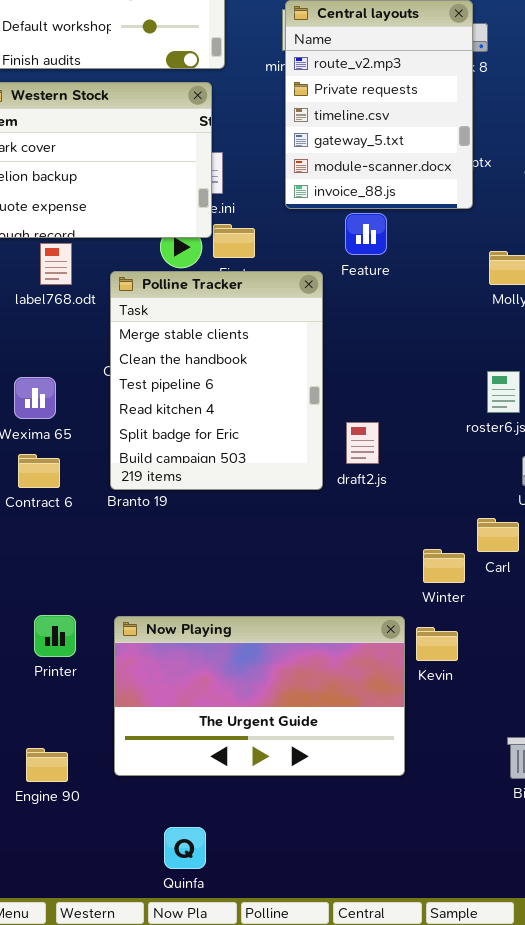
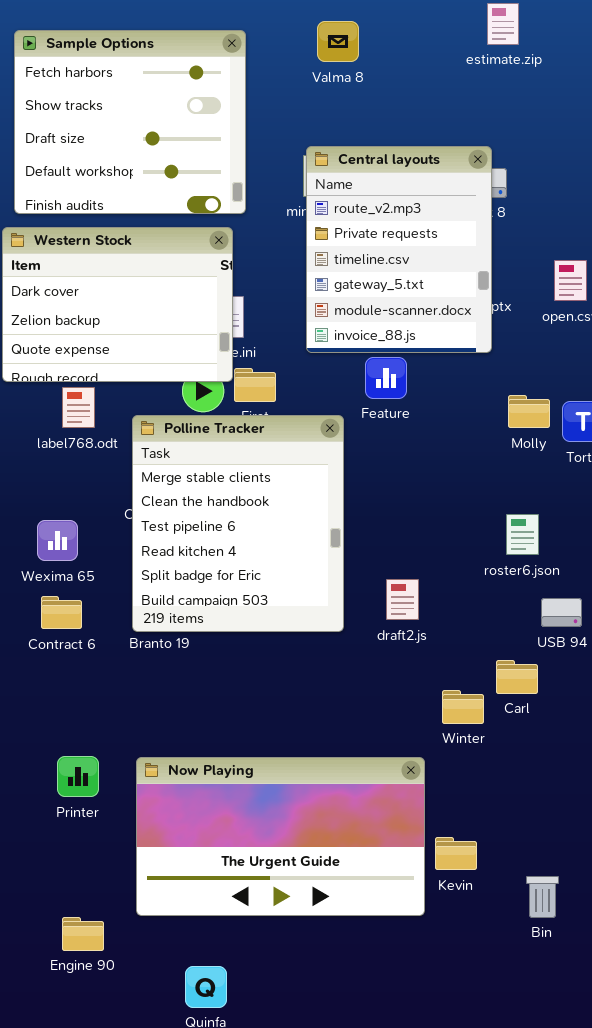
draft2.js: [346,422,379,464] -> [386,579,419,620], moved
Kevin: [416,627,458,661] -> [435,837,477,870], moved
Engine 90: [26,748,68,782] -> [62,917,104,951], moved

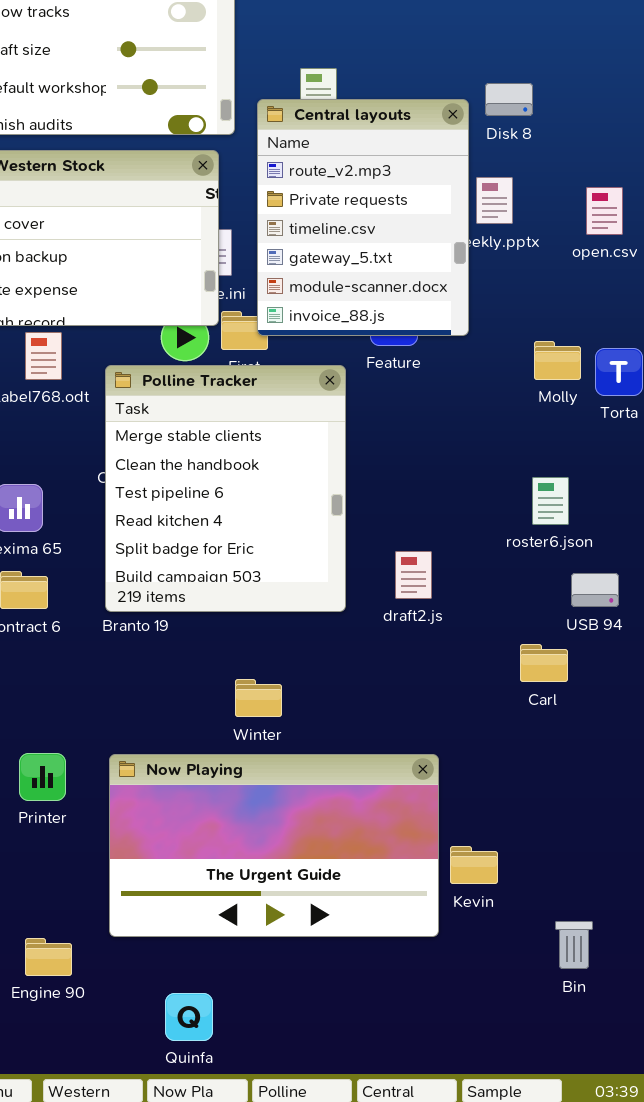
Central layouts: [306,146,492,353] -> [257,99,469,336], moved
Winter: [442,690,484,724] -> [235,679,282,717], moved
Bin: [526,876,559,918] -> [555,921,593,969], moved

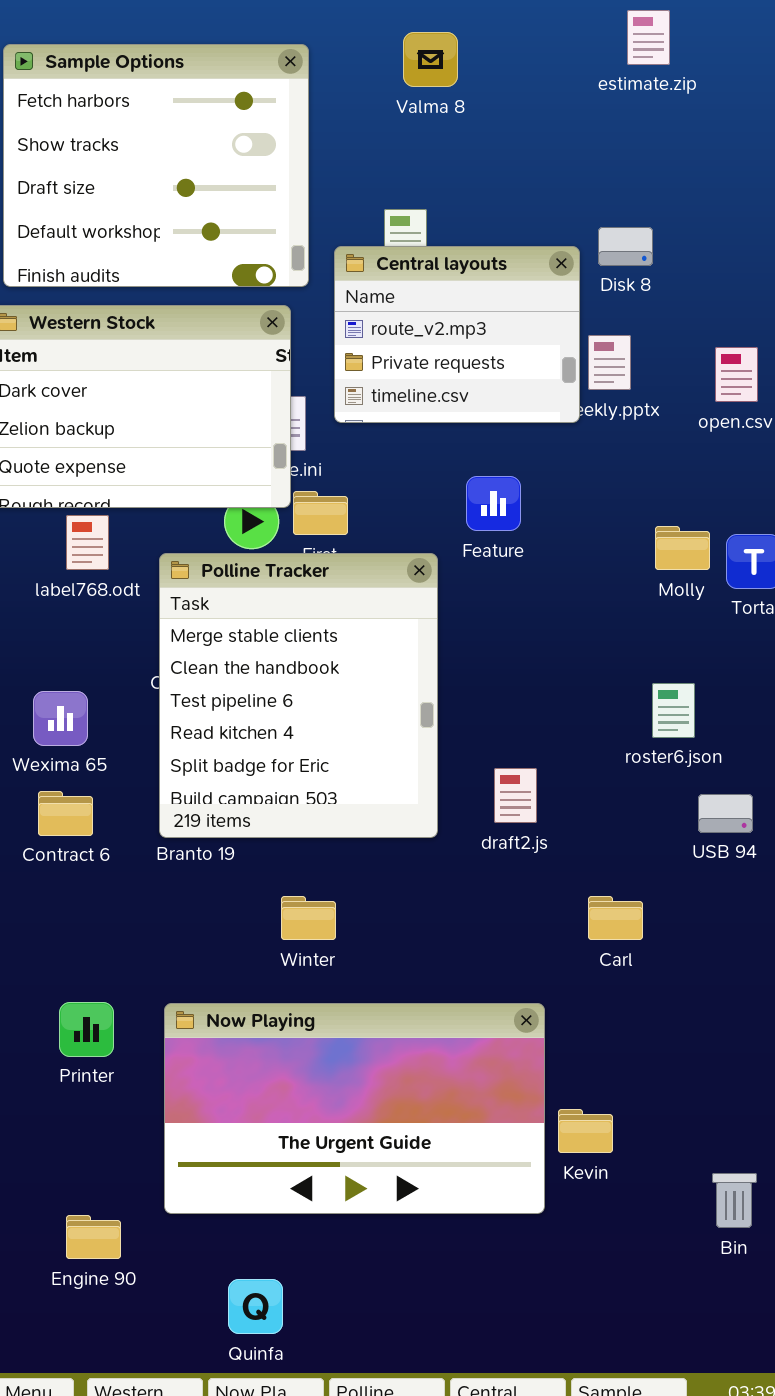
Central layouts: [257,99,469,336] -> [334,246,580,423], resized
Carl: [520,644,568,682] -> [588,896,643,940], moved
Winter: [235,679,282,717] -> [281,896,336,940], moved
Bin: [555,921,593,969] -> [712,1173,757,1228], moved

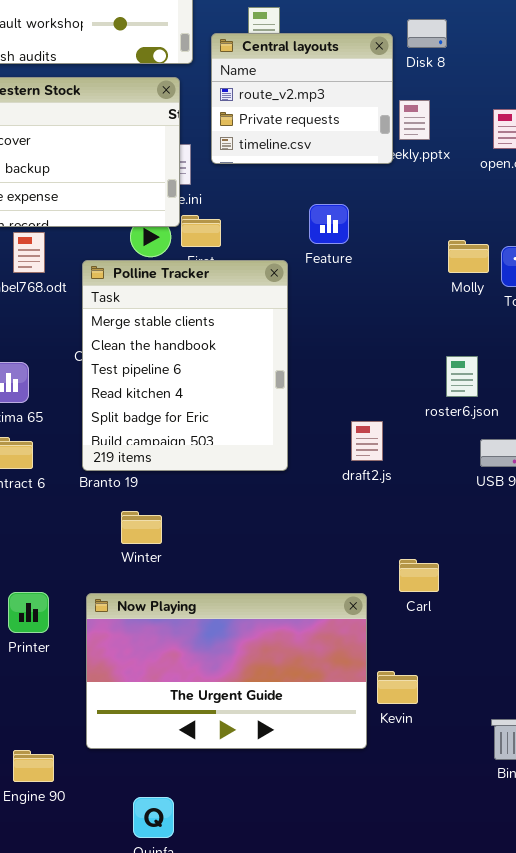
draft2.js: [494,768,537,823] -> [351,421,383,461], moved
Winter: [281,896,336,940] -> [121,511,162,544], moved
Carl: [588,896,643,940] -> [399,559,439,592], moved

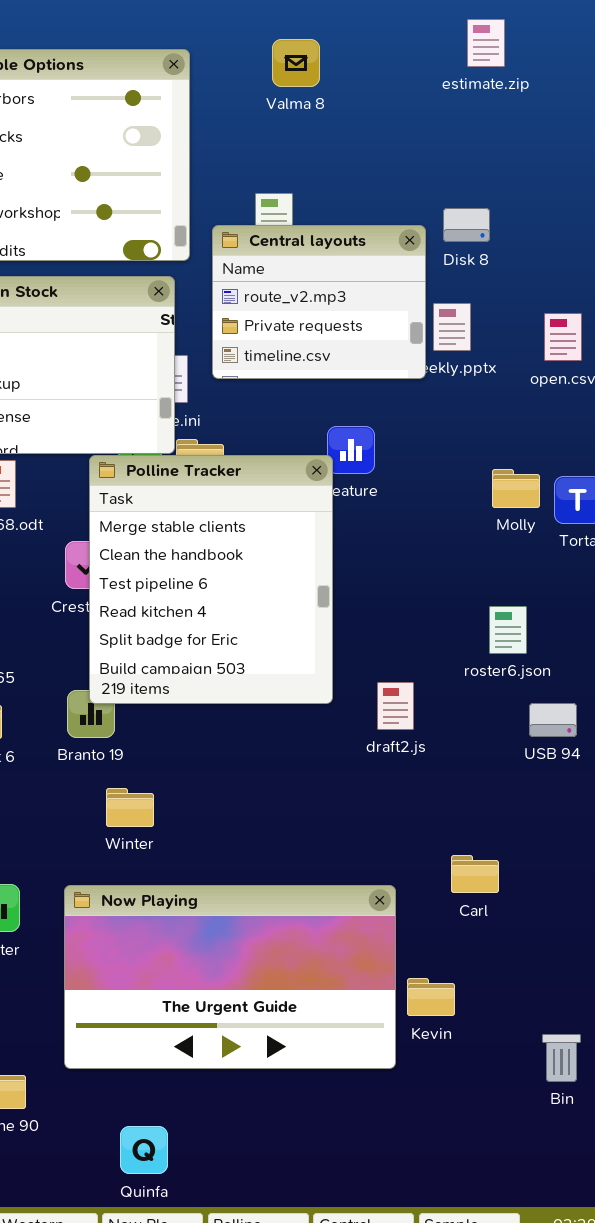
Polline Tracker: [82,260,288,471] -> [89,455,333,704], moved
Carl: [399,559,439,592] -> [451,855,499,893], moved

